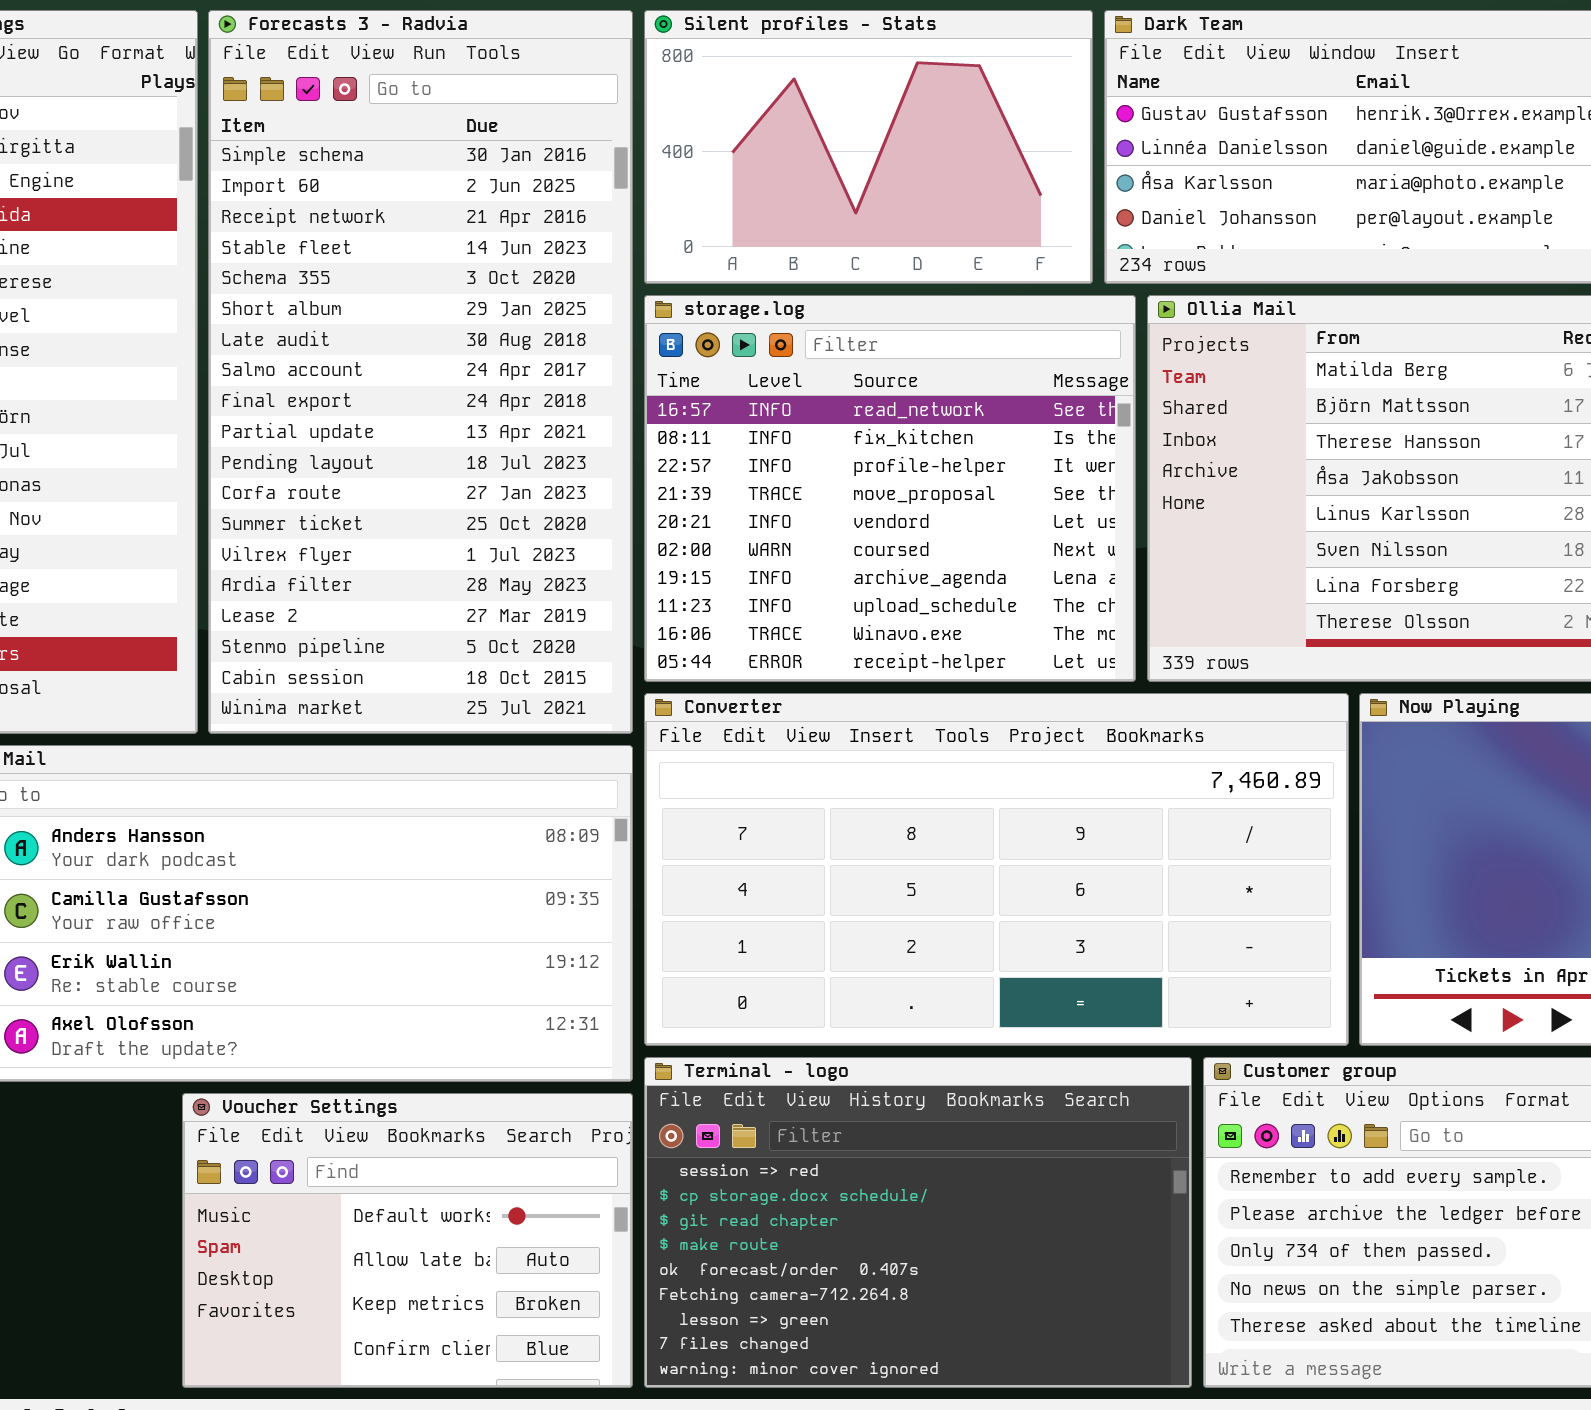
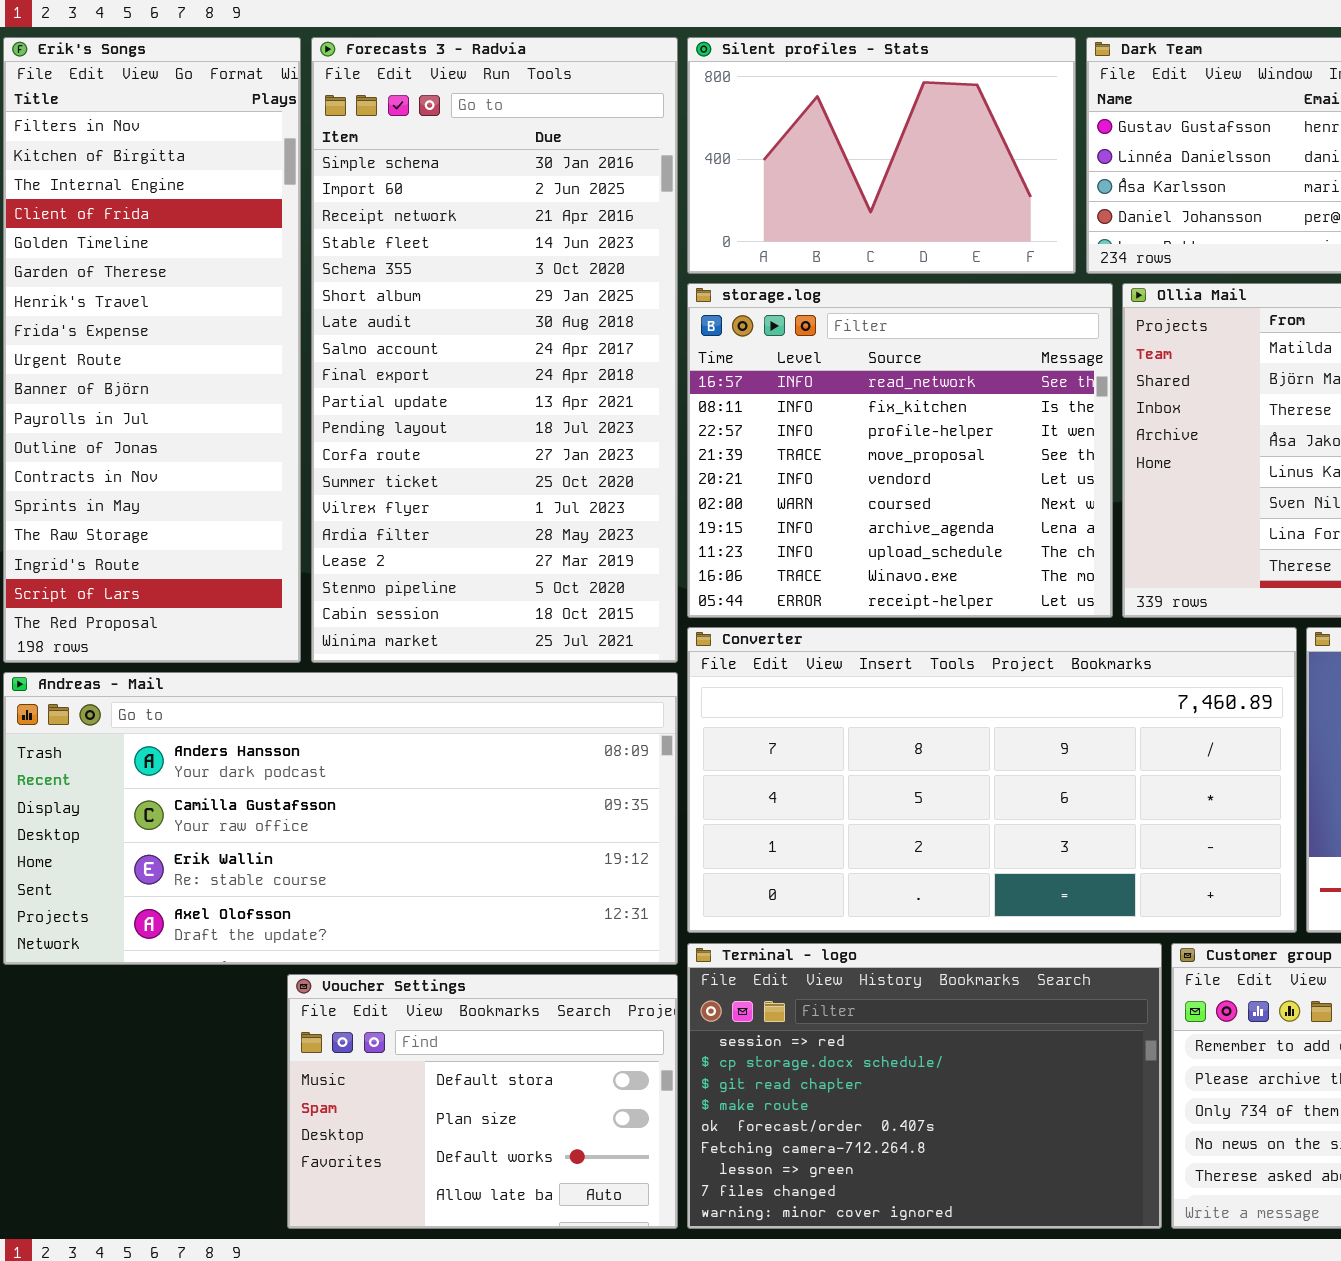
Voucher Settings: [182,1093,633,1388] -> [287,974,678,1229], scrolled up 2 rows

